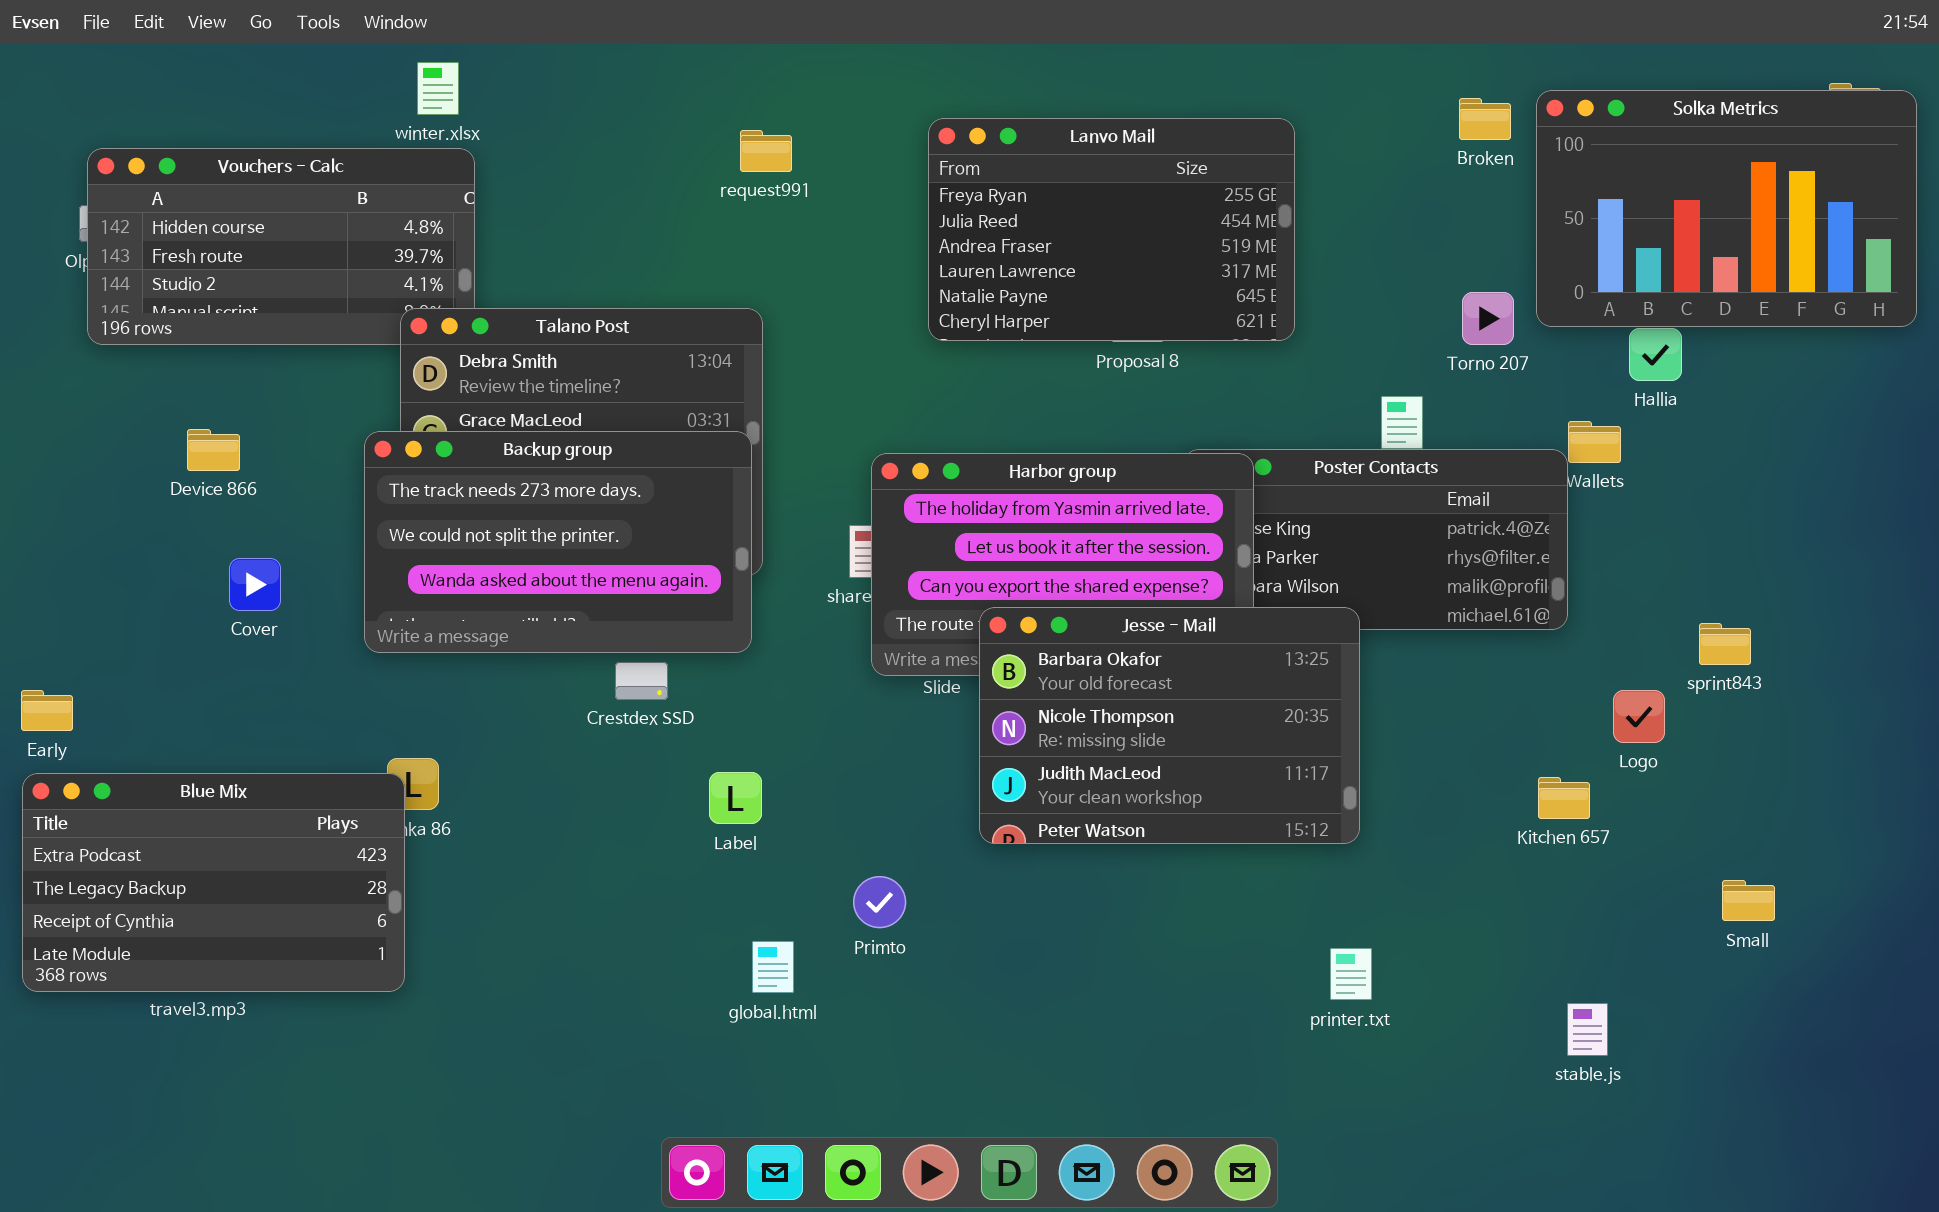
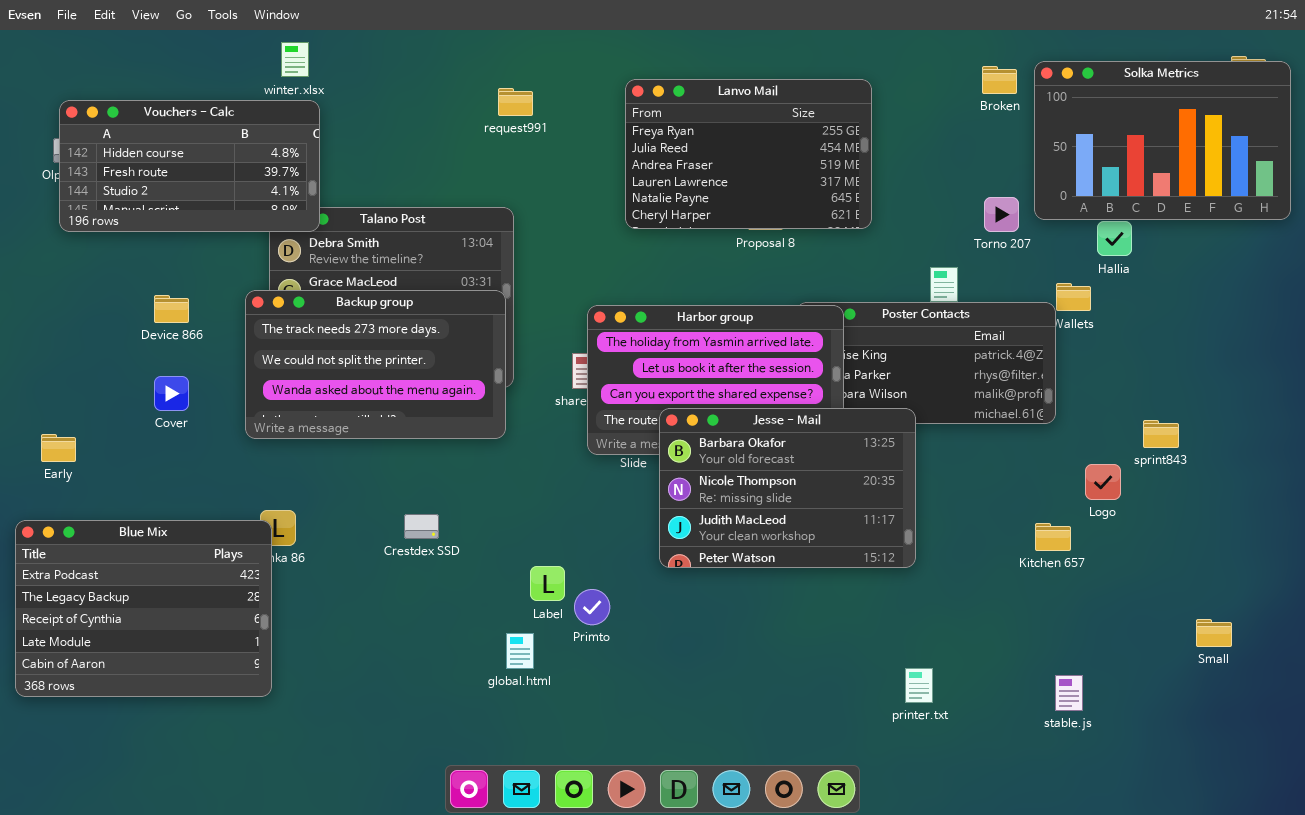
Vouchers - Calc: [87,148,475,345] -> [59,100,320,232], raised
Device 866: [187,429,240,471] -> [154,295,189,323], moved
Crestdex SSD: [615,662,668,700] -> [404,514,439,539], moved
Early: [21,690,73,731] -> [41,434,76,462], moved
Label: [709,772,762,824] -> [530,566,565,601], moved
Blue Mix: [22,773,405,992] -> [15,520,272,697], resized
Small: [1722,880,1775,921] -> [1196,619,1232,647], moved
printer.txt: [1330,948,1372,1000] -> [905,668,933,703], moved

